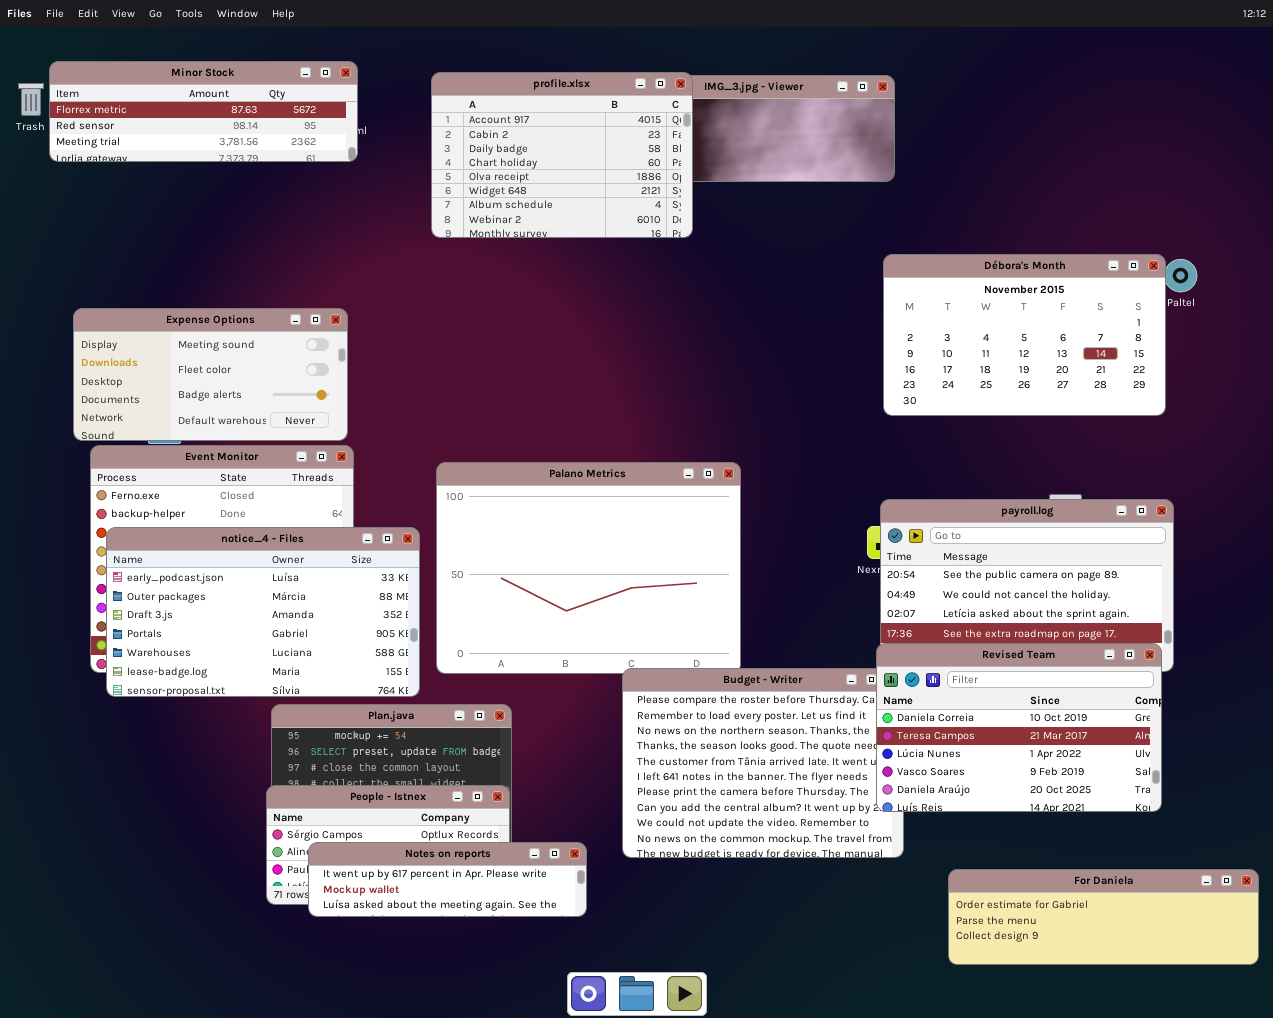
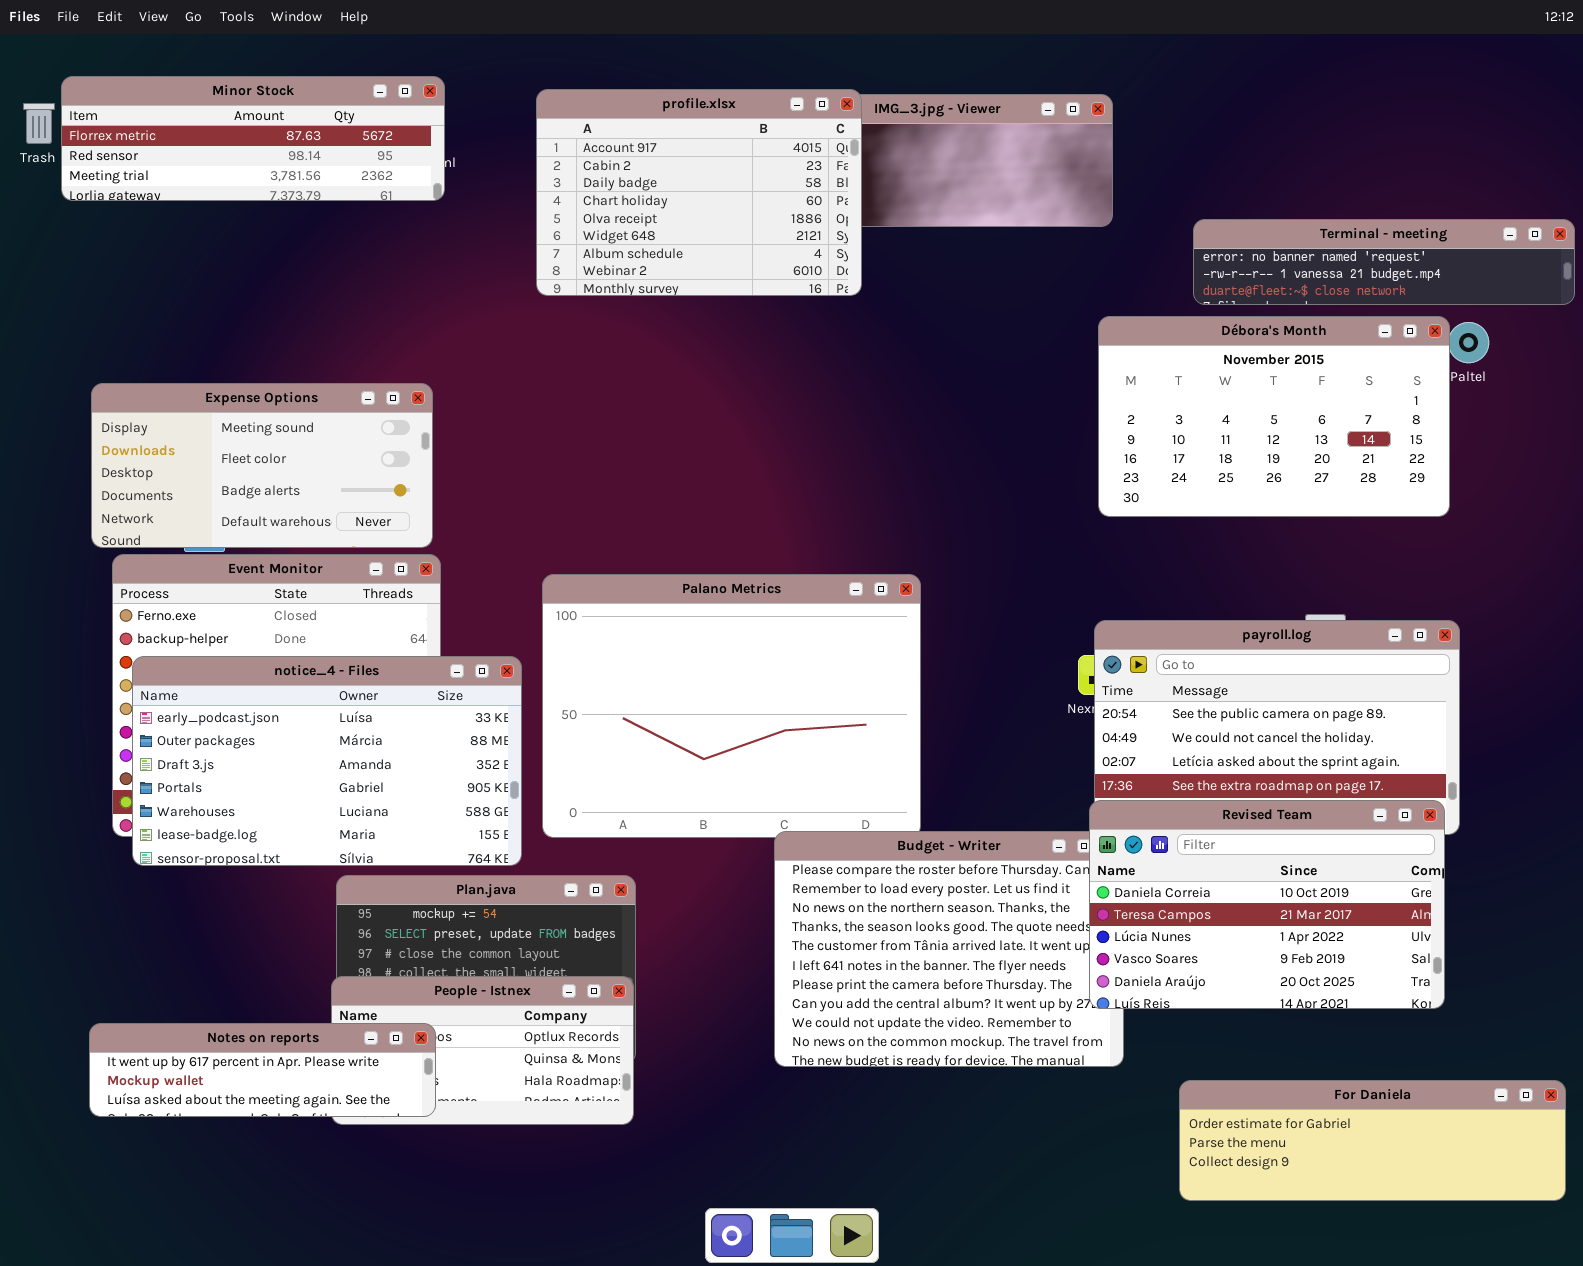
Terminal - meeting: none -> [1193,219,1575,305], opened
Notes on reports: [308,842,587,917] -> [89,1023,436,1117], moved

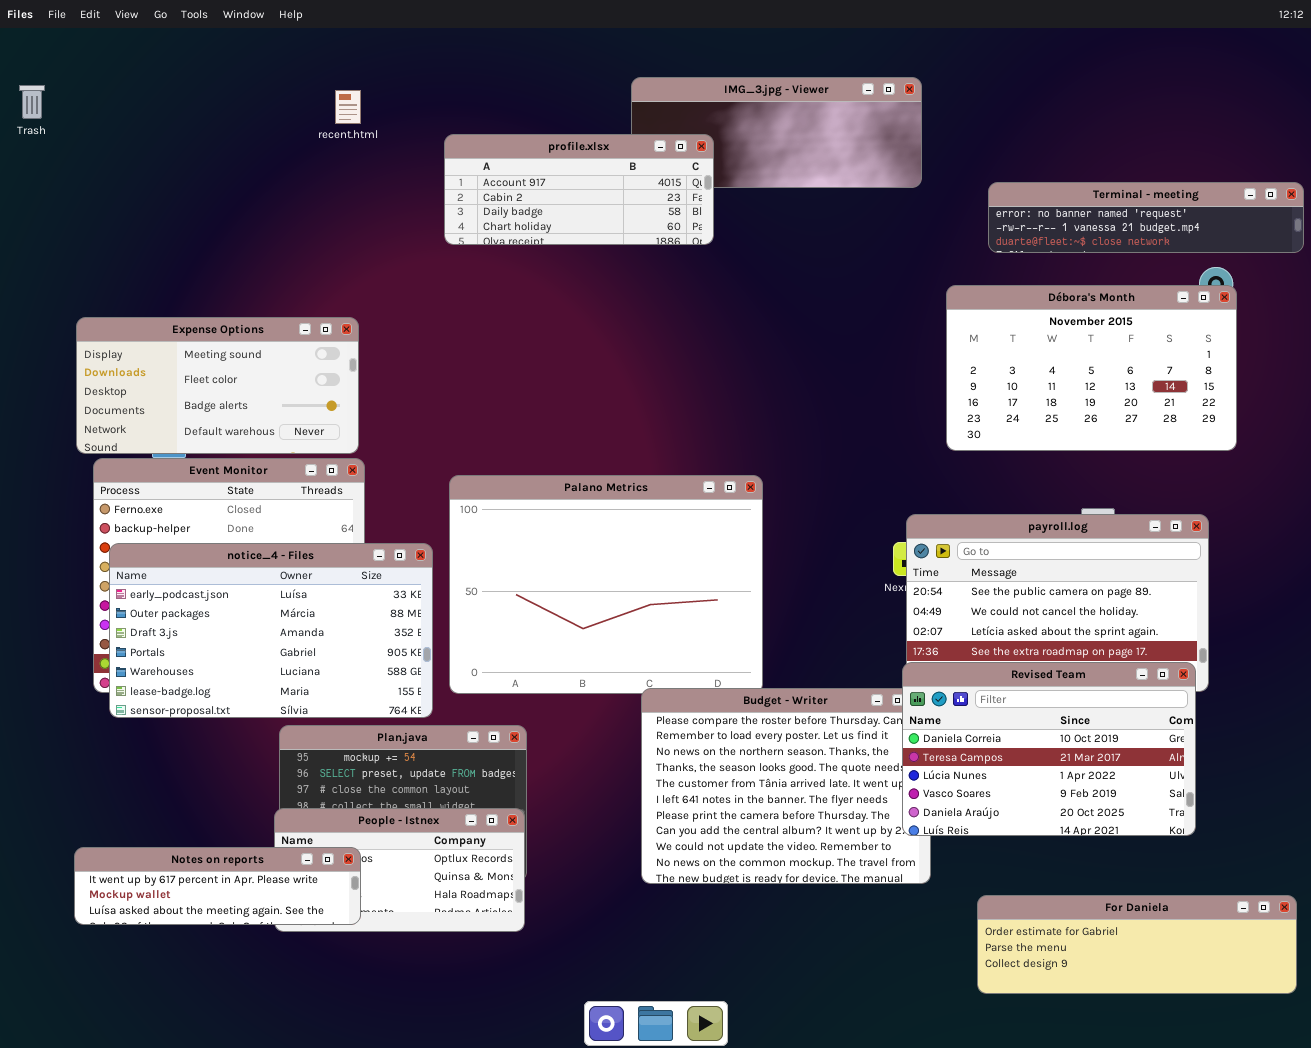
Minor Stock: [61,76,445,201] -> none, closed
profile.xlsx: [536,89,862,296] -> [444,134,714,245], resized
Débora's Month: [1098,316,1450,517] -> [946,285,1237,451], moved

